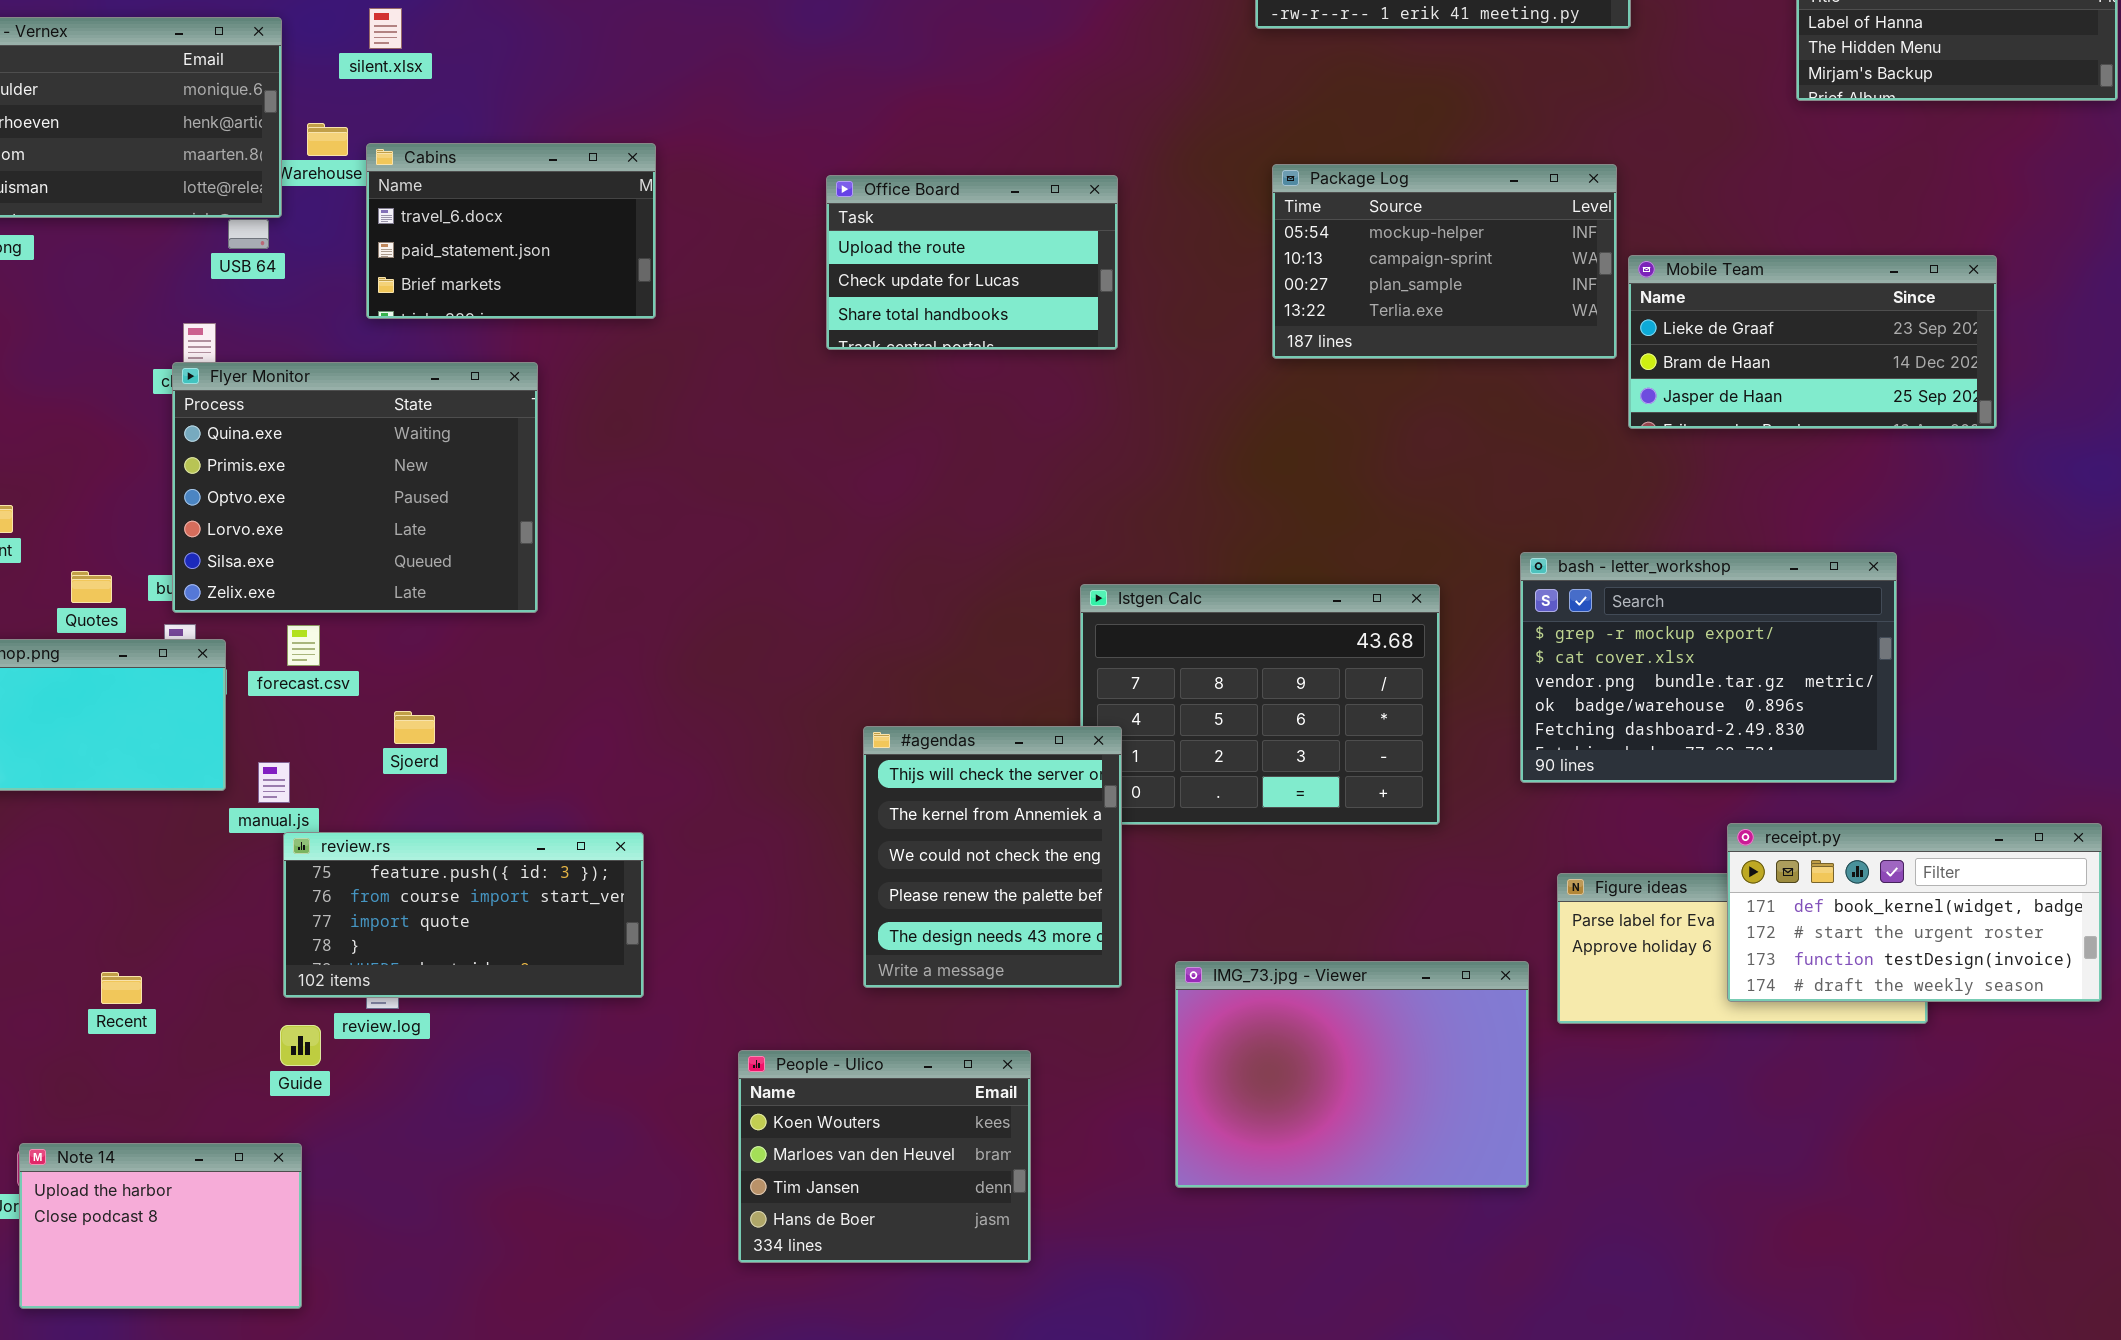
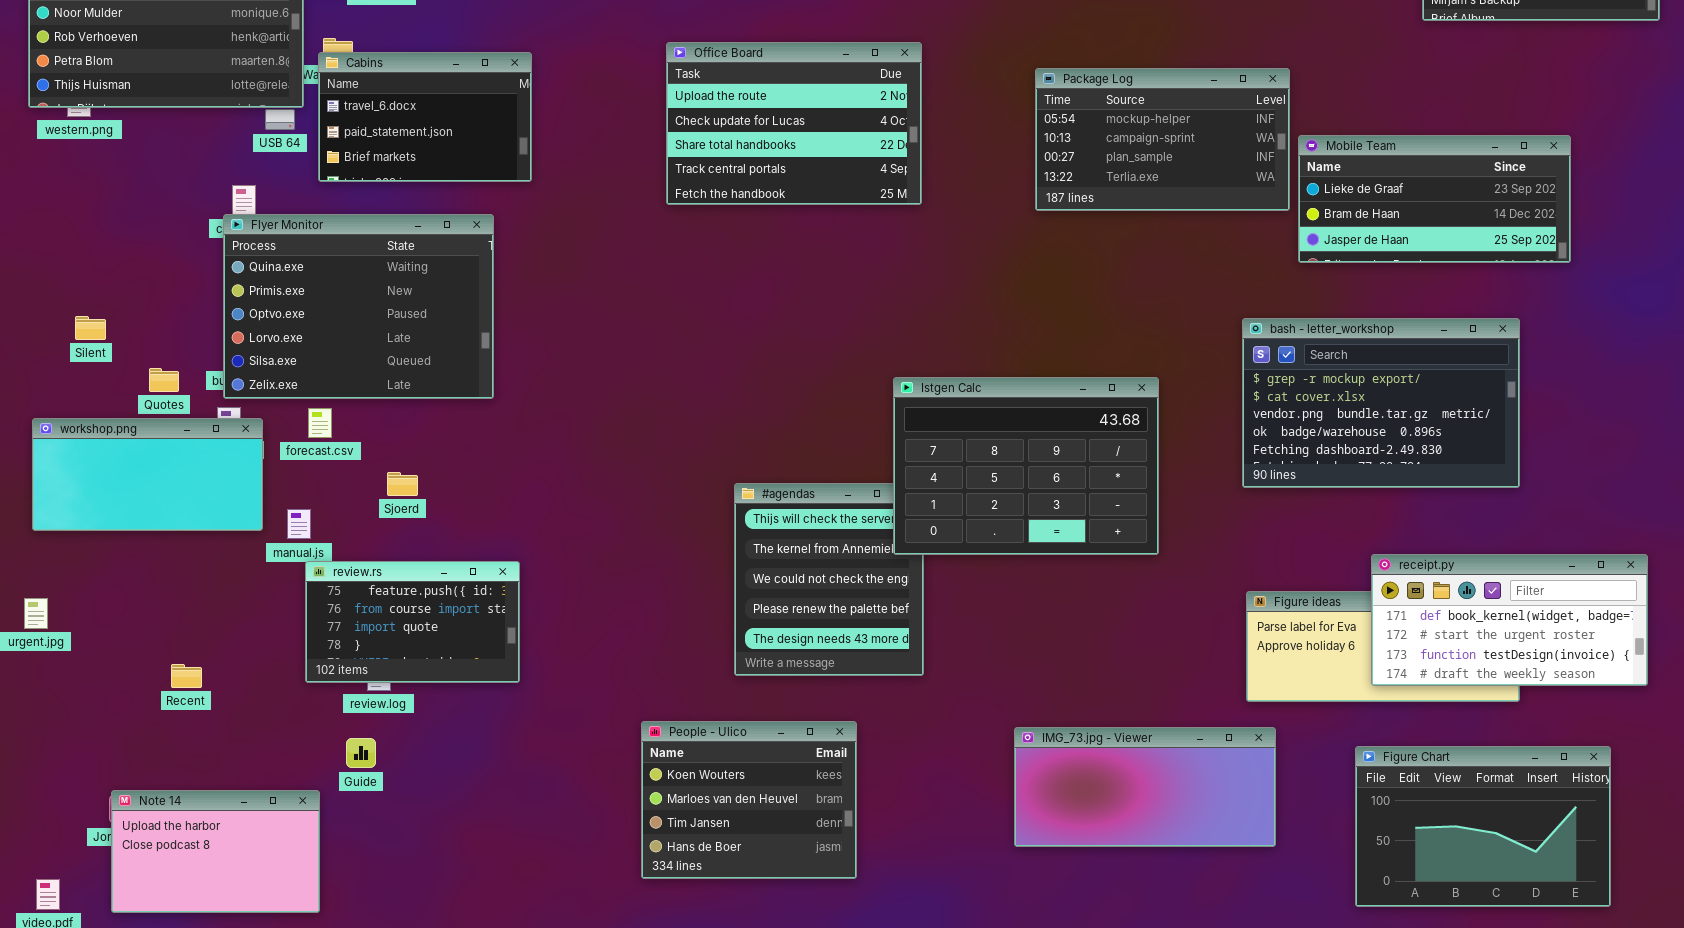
Cabins: [366,143,656,319] -> [318,52,532,182], moved
Office Board: [826,175,1118,350] -> [666,42,922,205], resized
bash - letter_workshop: [1520,552,1897,783] -> [1242,318,1520,488], moved
Istgen Calc: [1080,584,1440,825] -> [893,377,1159,555], raised
review.rs: [283,832,644,998] -> [305,561,520,683], resized
IMG_73.jpg - Viewer: [1175,961,1529,1188] -> [1014,727,1276,847], moved, resized
Guide: [280,1025,321,1066] -> [346,738,376,768], moved
Figure Chart: none -> [1355,746,1611,907], opened

